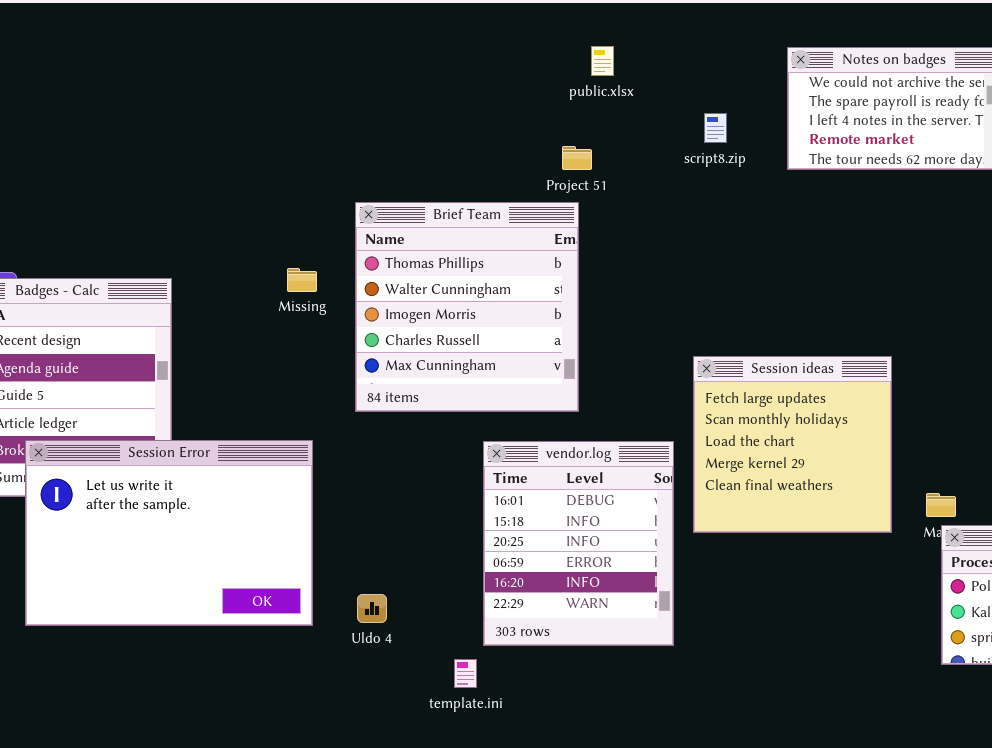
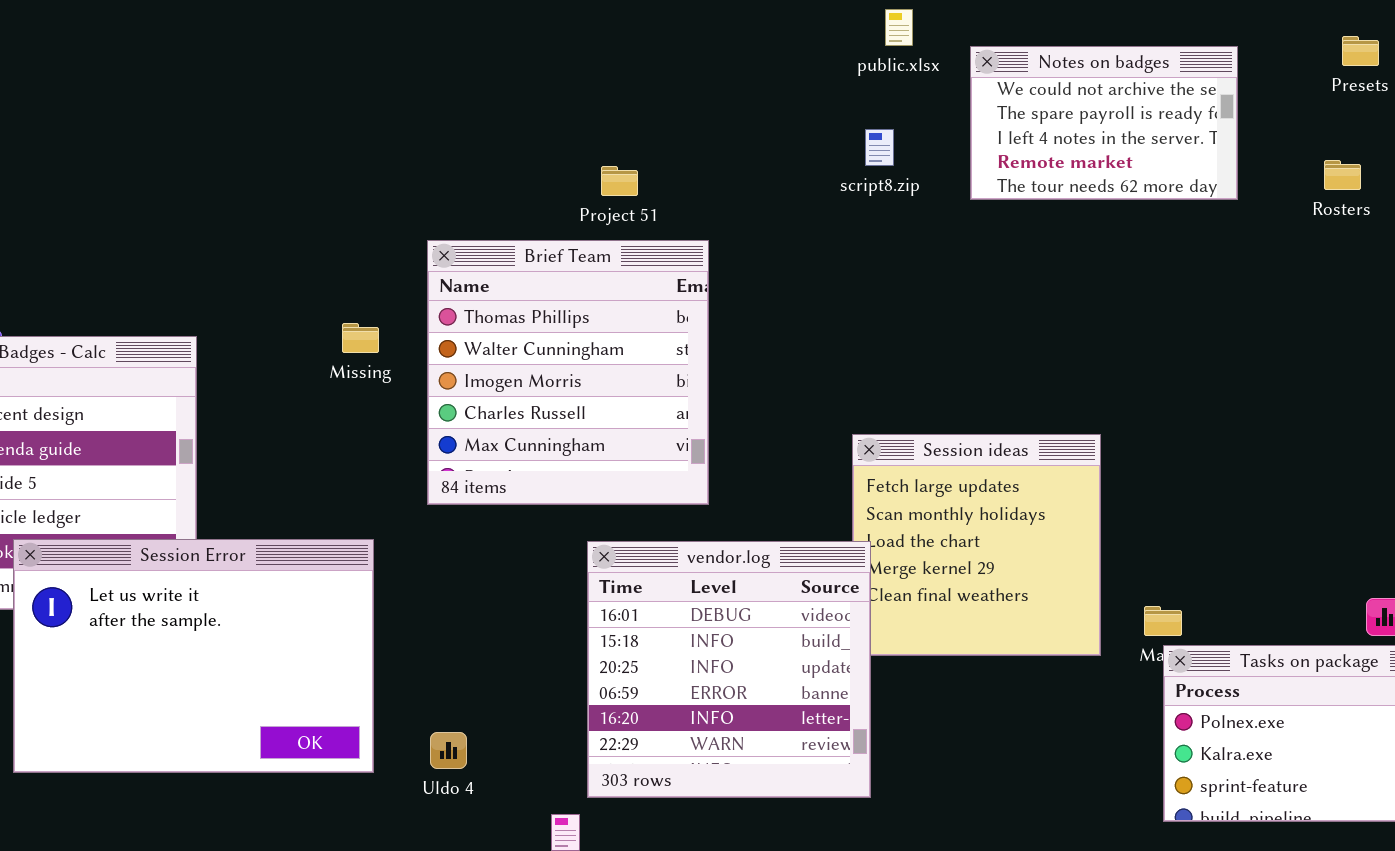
public.xlsx: [591,46,614,76] -> [885,9,913,46], moved
Project 51: [562,146,592,170] -> [601,166,638,196], moved
vendor.log: [483,441,674,646] -> [587,541,871,798], resized

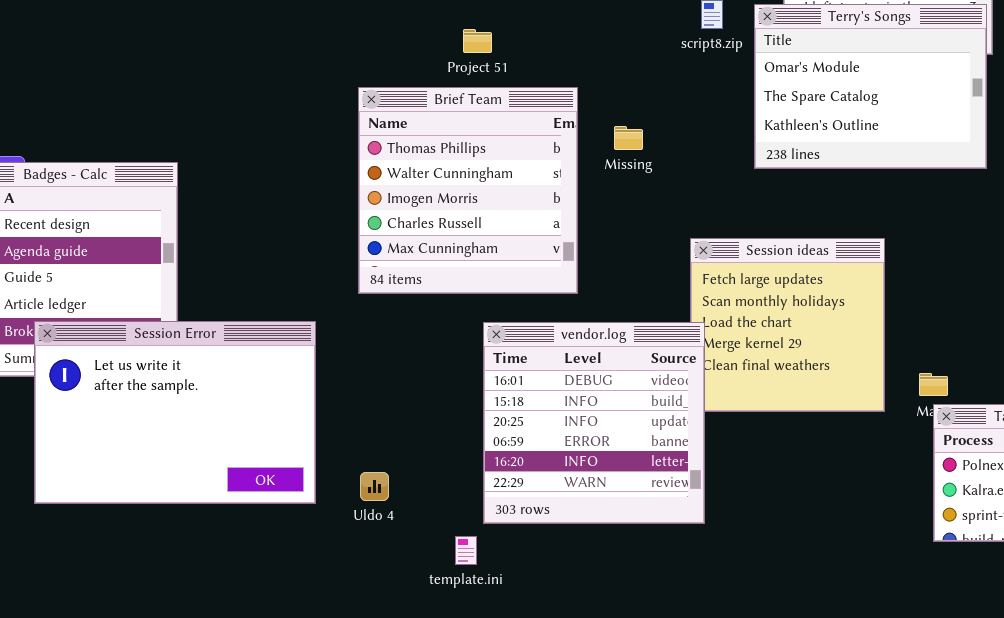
Terry's Songs: none -> [754,4,987,169], opened
Project 51: [601,166,638,196] -> [463,29,492,53], moved
Missing: [342,323,379,353] -> [614,126,643,150], moved

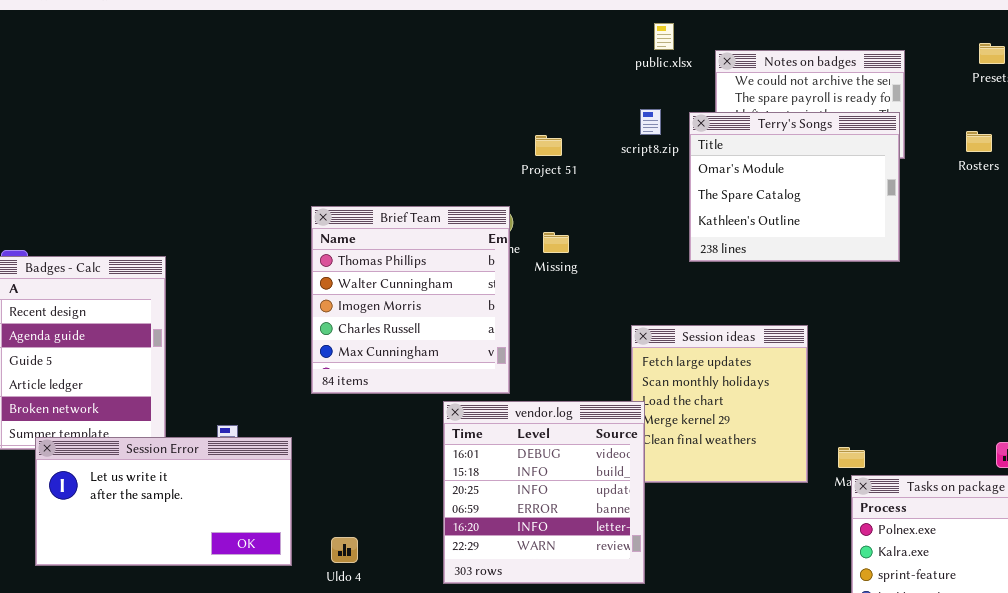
Project 51: [463,29,492,53] -> [535,135,562,156], moved
Brief Team: [358,87,578,294] -> [311,206,510,394], moved
Missing: [614,126,643,150] -> [543,232,569,253], moved
Session Error: [34,321,316,504] -> [35,437,292,566], resized

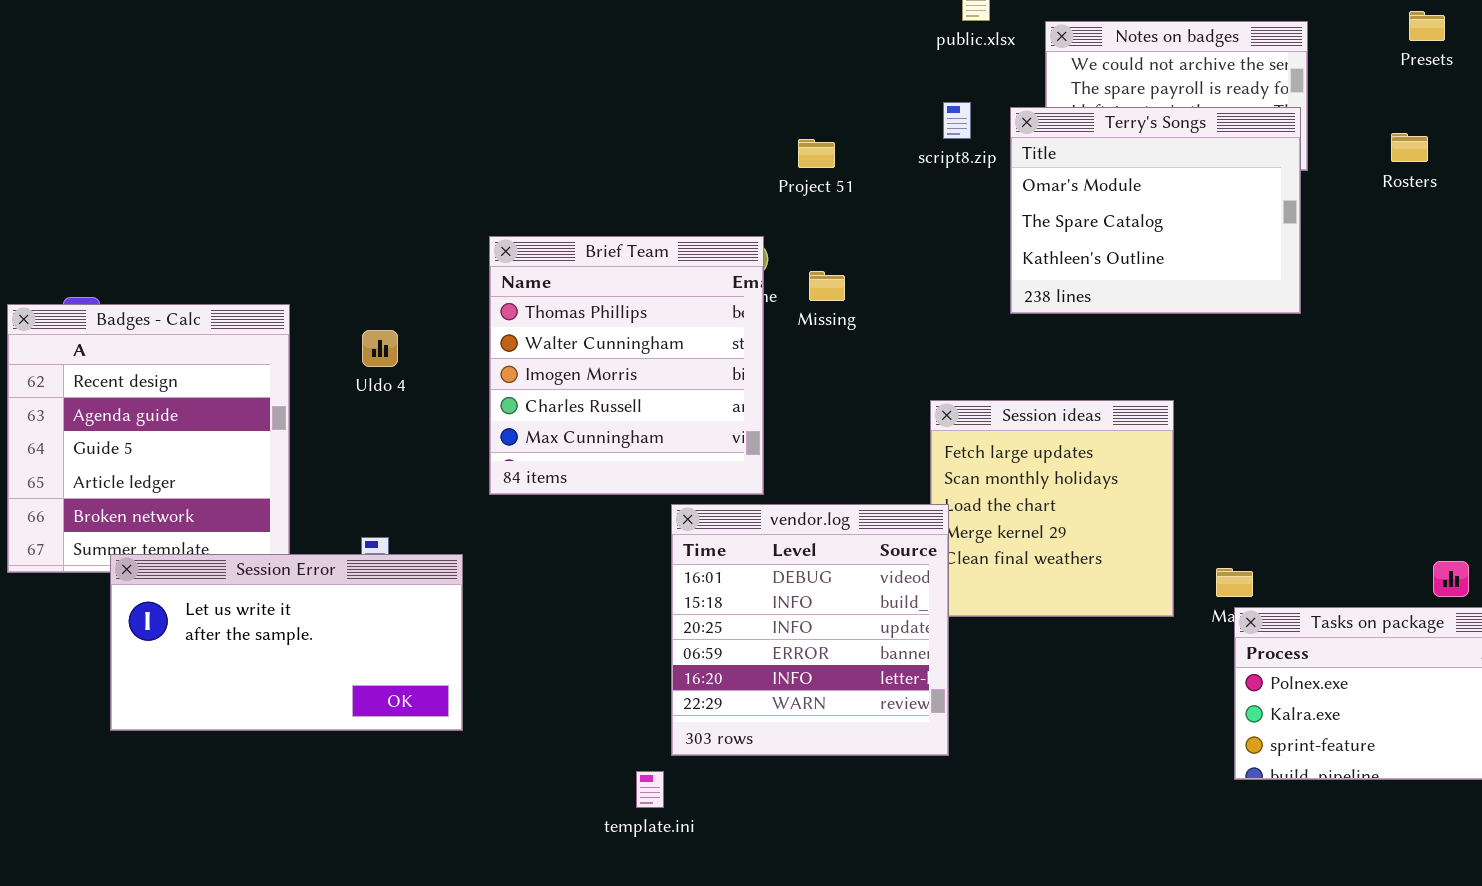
Uldo 4: [331,537,358,563] -> [362,330,398,367], moved

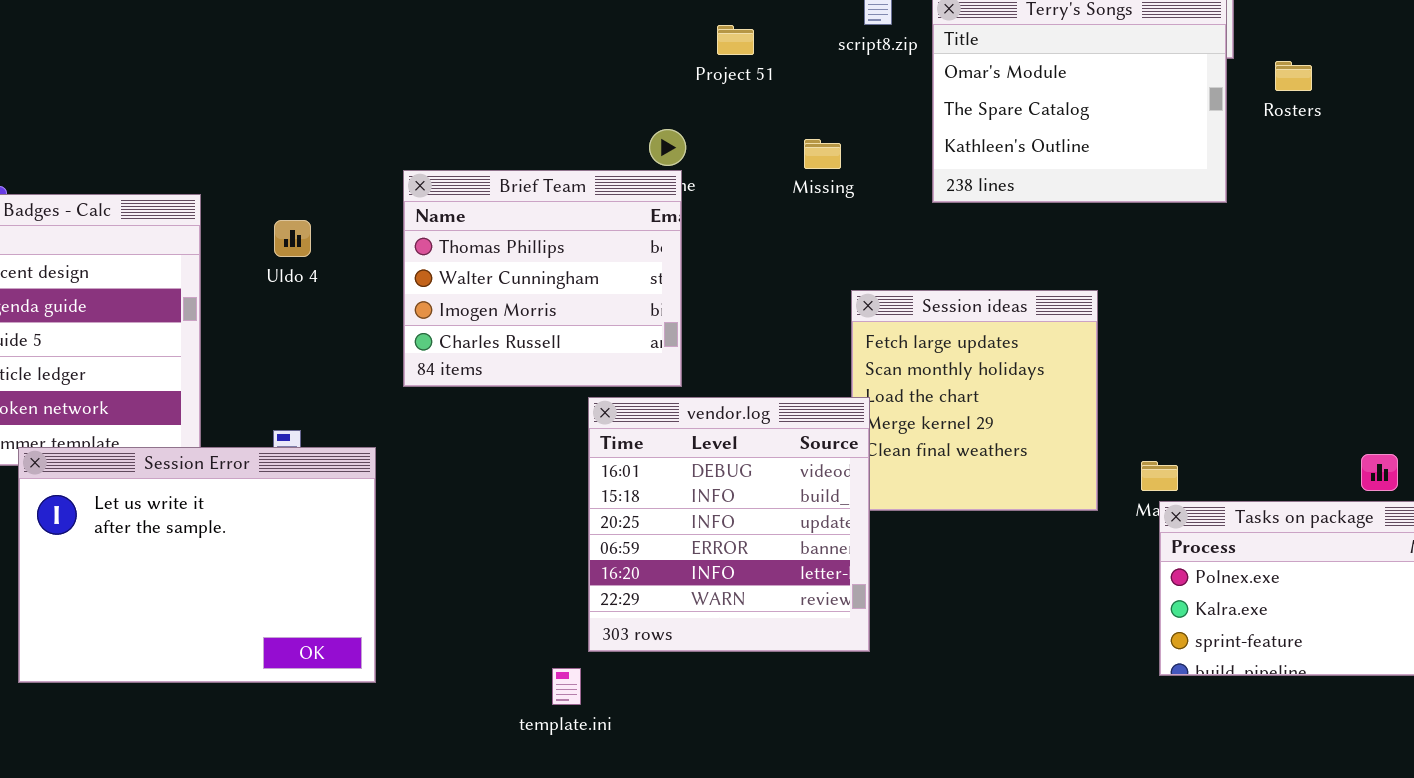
Rosters: [1391,133,1428,162] -> [1275,61,1312,91], moved
Brief Team: [489,236,764,495] -> [403,170,682,387], resized
Missing: [809,271,845,301] -> [804,139,841,169], moved
Session Error: [110,554,463,731] -> [18,447,376,683], resized

